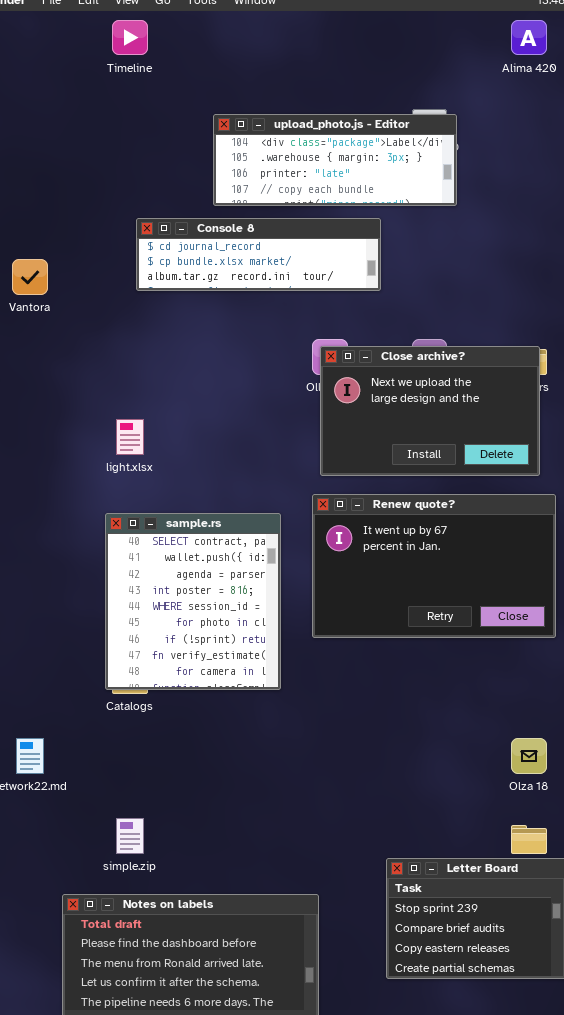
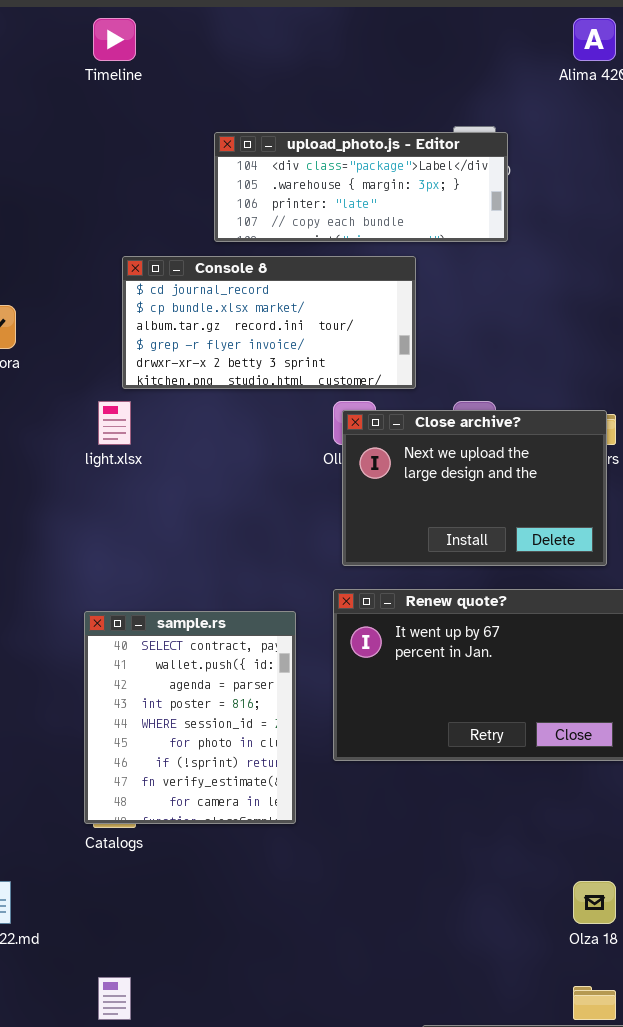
Console 8: [136,218,381,291] -> [122,256,416,389], resized
light.xlsx: [116,419,144,455] -> [98,401,131,445], moved

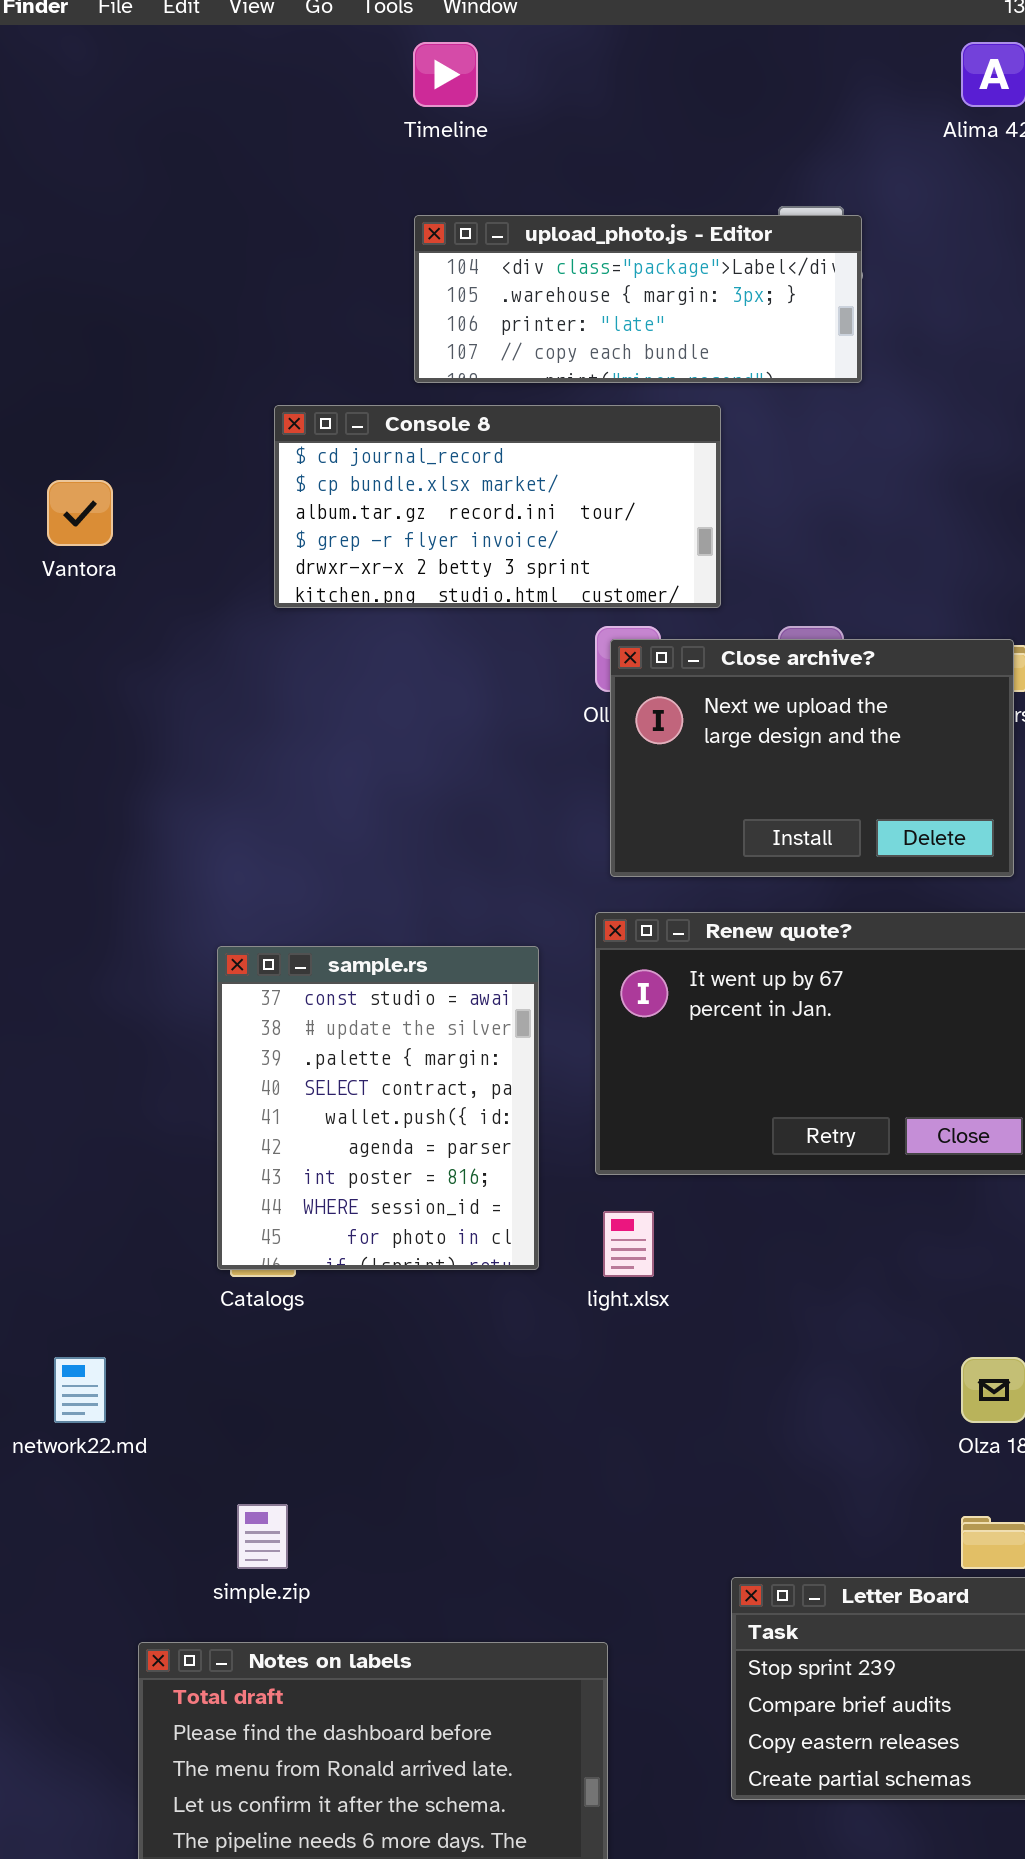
Timeline: [93,18,136,61] -> [413,42,478,107], moved
light.xlsx: [98,401,131,445] -> [603,1211,654,1277], moved
sample.rs: [84,611,296,824] -> [217,946,539,1270], scrolled up 3 rows

